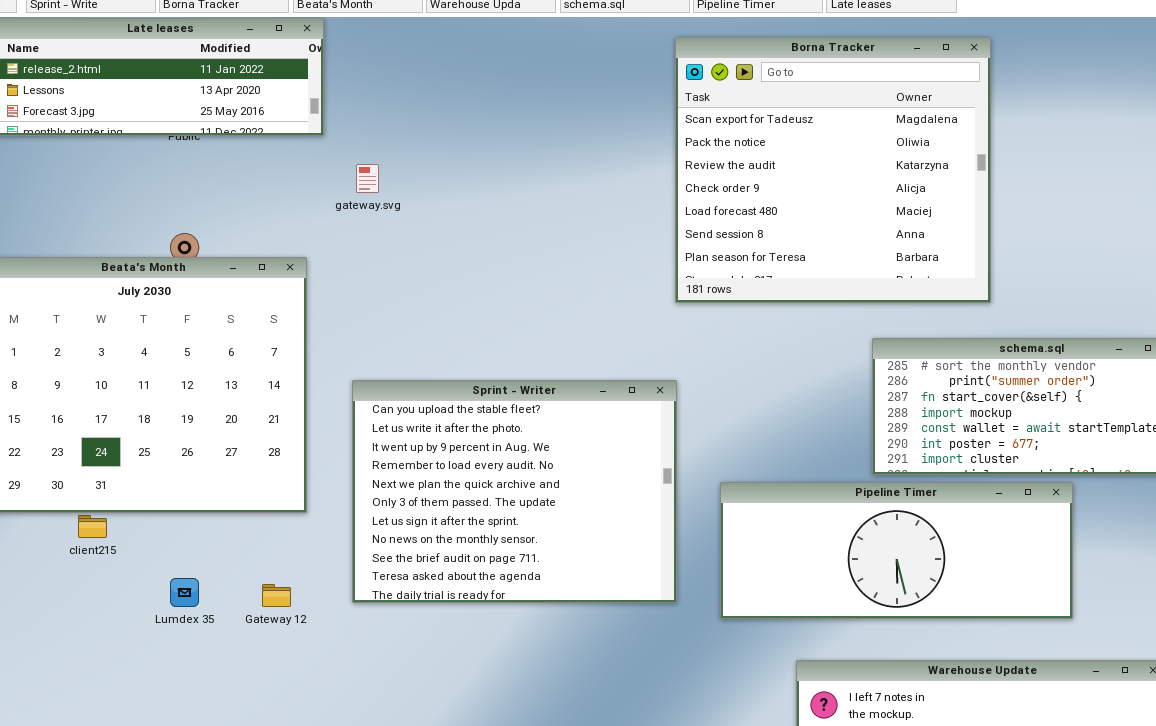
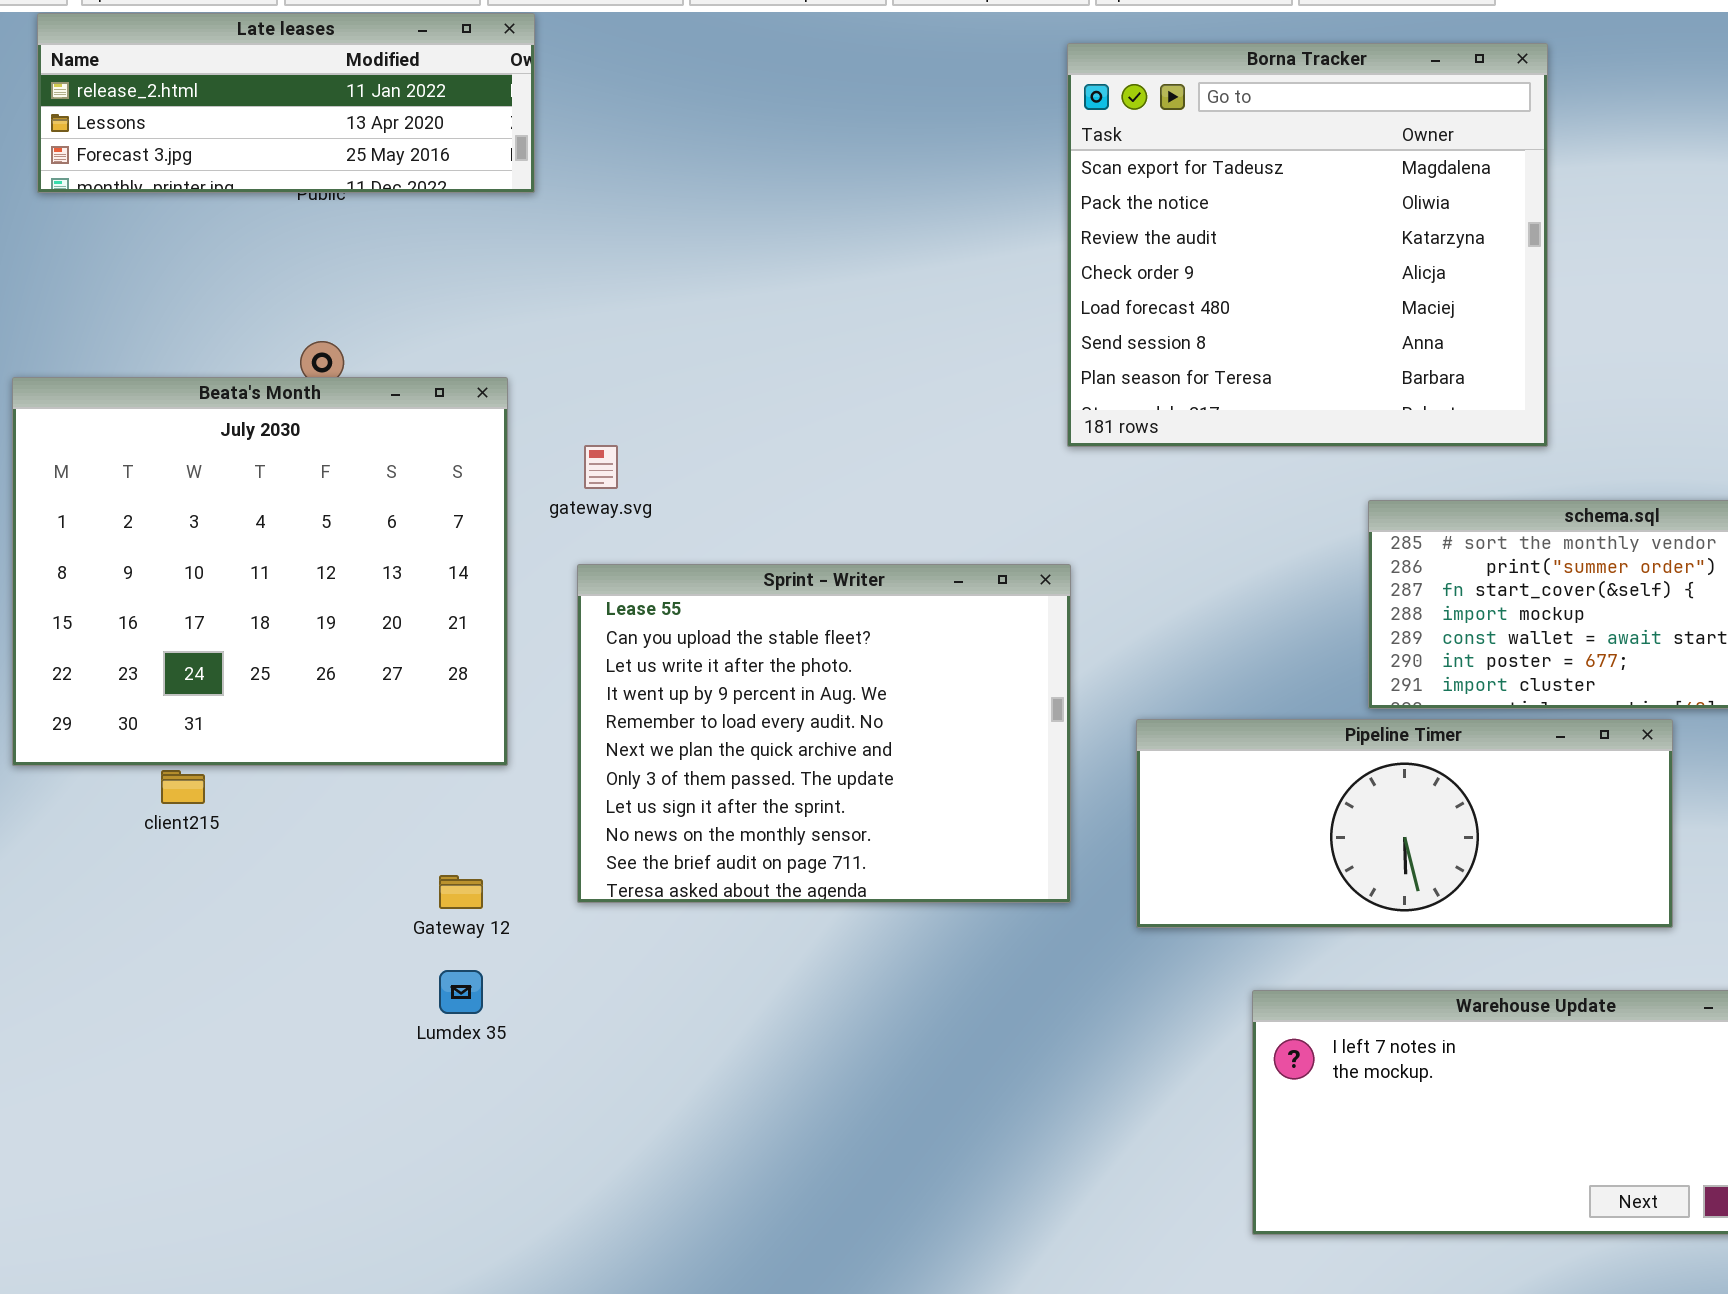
gateway.svg: [356,164,379,193] -> [584,445,618,489], moved
Sprint - Writer: [352,380,677,603] -> [577,564,1071,903], scrolled up 1 row
Lumdex 35: [170,578,199,607] -> [439,970,483,1014], moved

